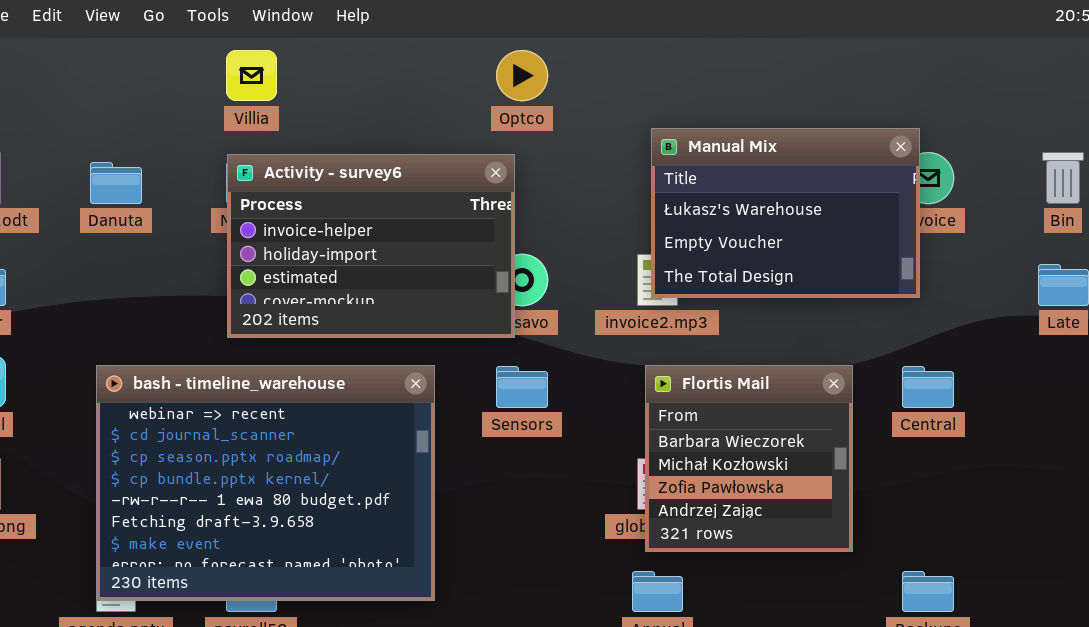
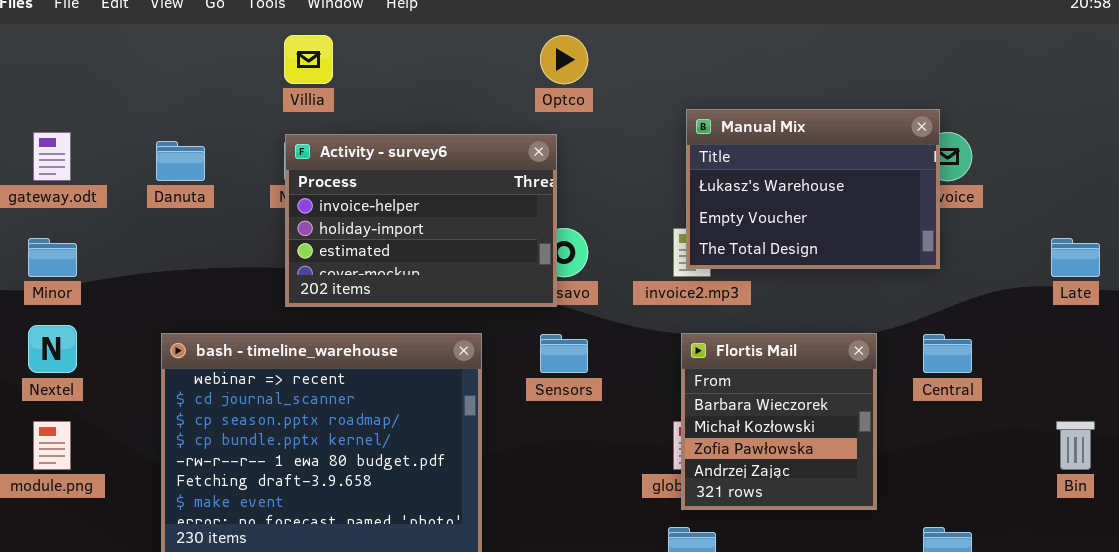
Bin: [1042,152,1084,204] -> [1056,421,1095,470], moved

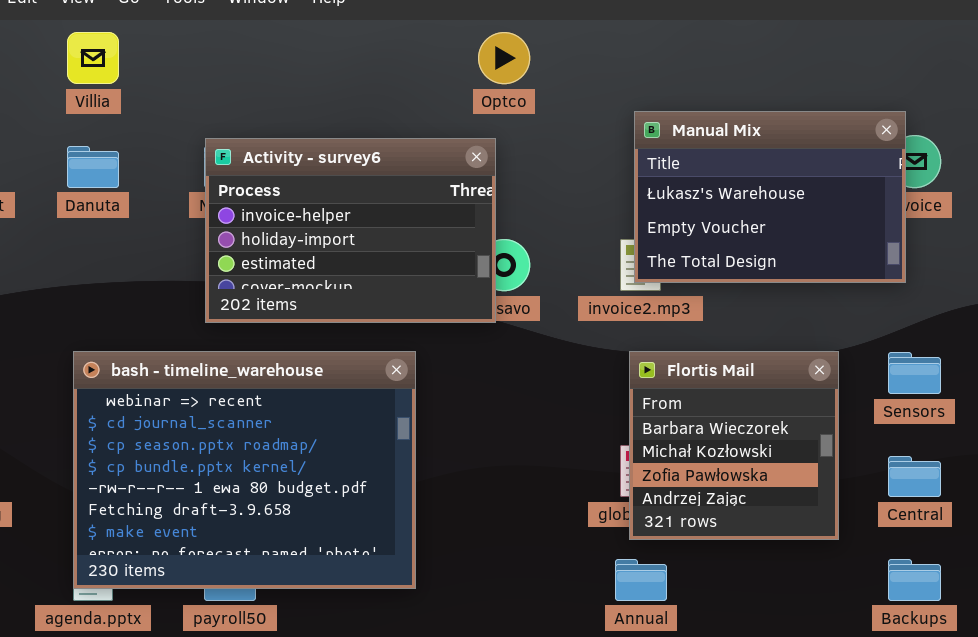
Villia: [284,35,333,84] -> [67,32,119,84], moved
Sensors: [540,334,588,373] -> [888,352,941,394], moved
Central: [923,334,972,373] -> [888,456,941,497], moved

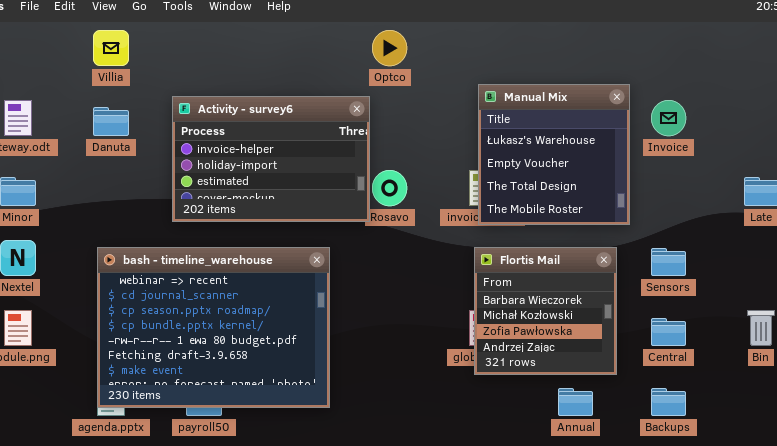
Manual Mix: [634,111,906,283] -> [478,84,630,225], resized
Activity - survey6: [205,138,496,323] -> [172,96,370,222], moved
Annual: [615,559,667,601] -> [558,388,593,416], moved

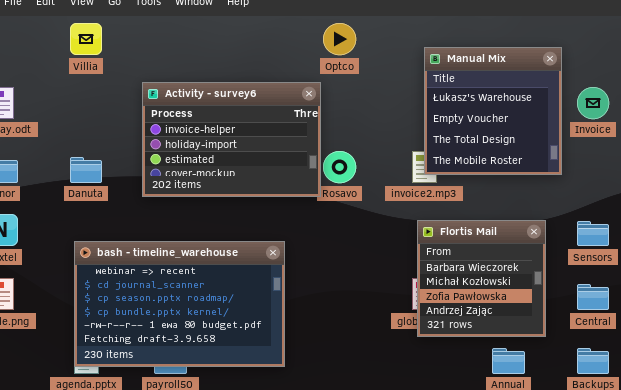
Manual Mix: [478,84,630,225] -> [424,47,562,175], moved
Danuta: [93,107,129,136] -> [70,157,102,183], moved
bash - timeline_warehouse: [97,247,330,408] -> [74,241,285,367], resized

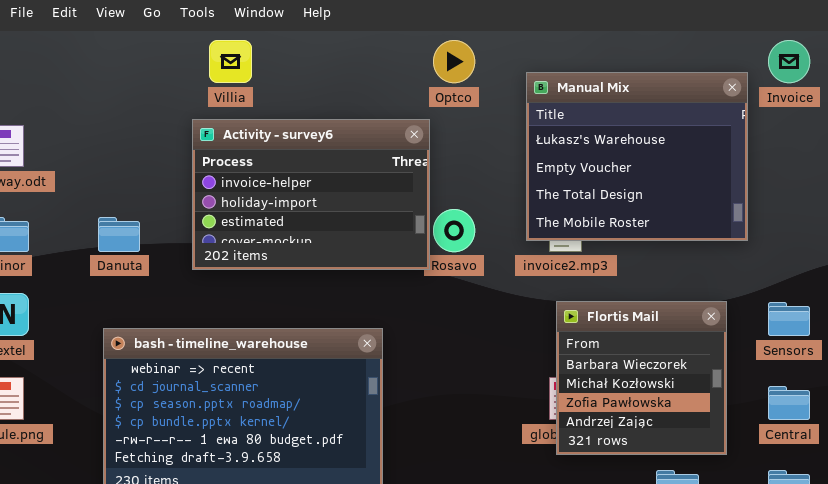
Villia: [70,23,102,55] -> [209,40,252,83], moved
Manual Mix: [424,47,562,175] -> [526,72,748,241], resized
Invoice: [577,87,609,119] -> [768,40,810,83], moved

